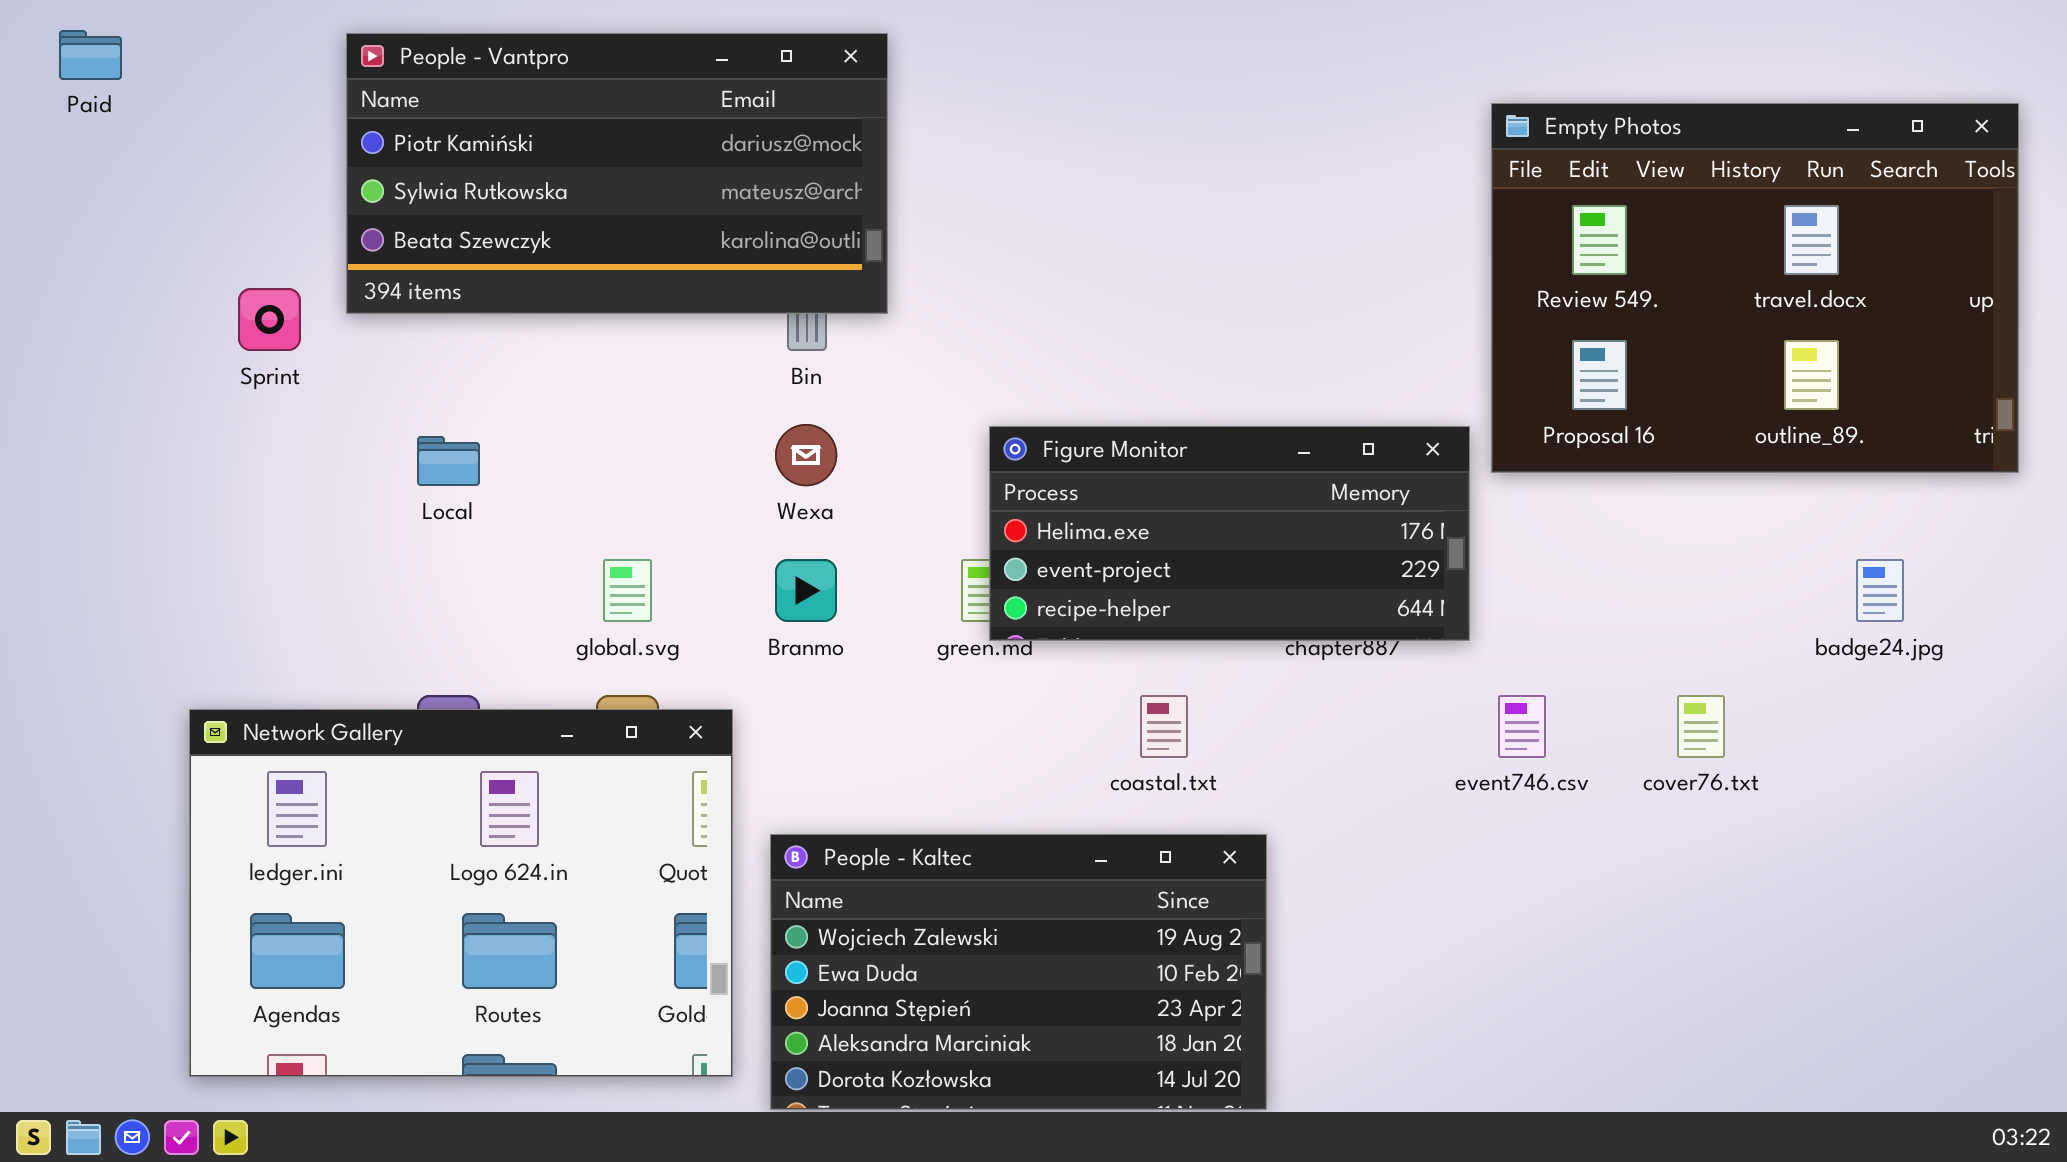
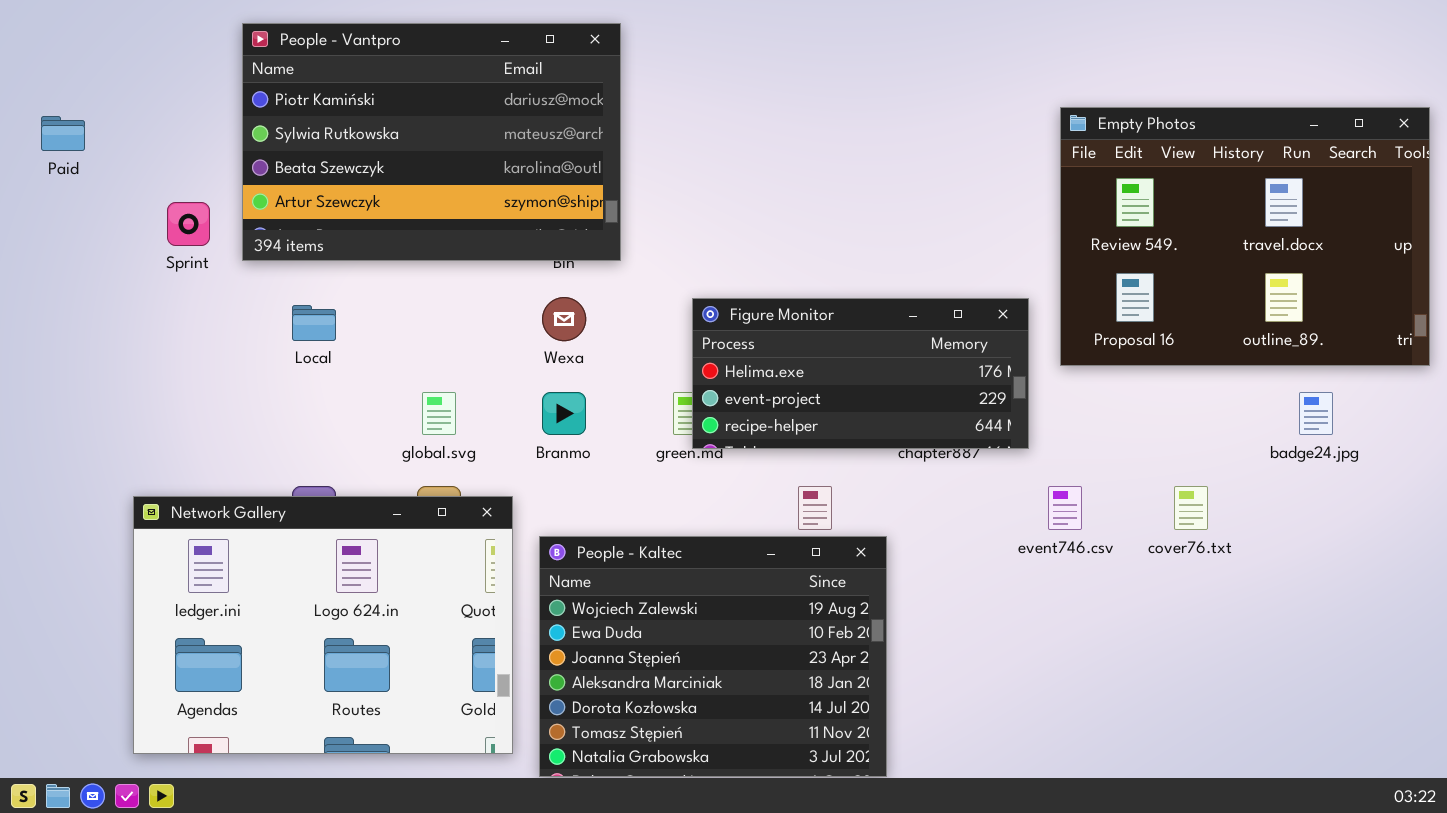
Paid: [59,30,122,80] -> [41,116,85,151], moved
People - Vantpro: [346,33,888,314] -> [242,23,621,261], resized
Empty Photos: [1491,103,2019,473] -> [1060,107,1430,366], moved
People - Kaltec: [770,834,1267,1110] -> [539,536,887,777], resized

